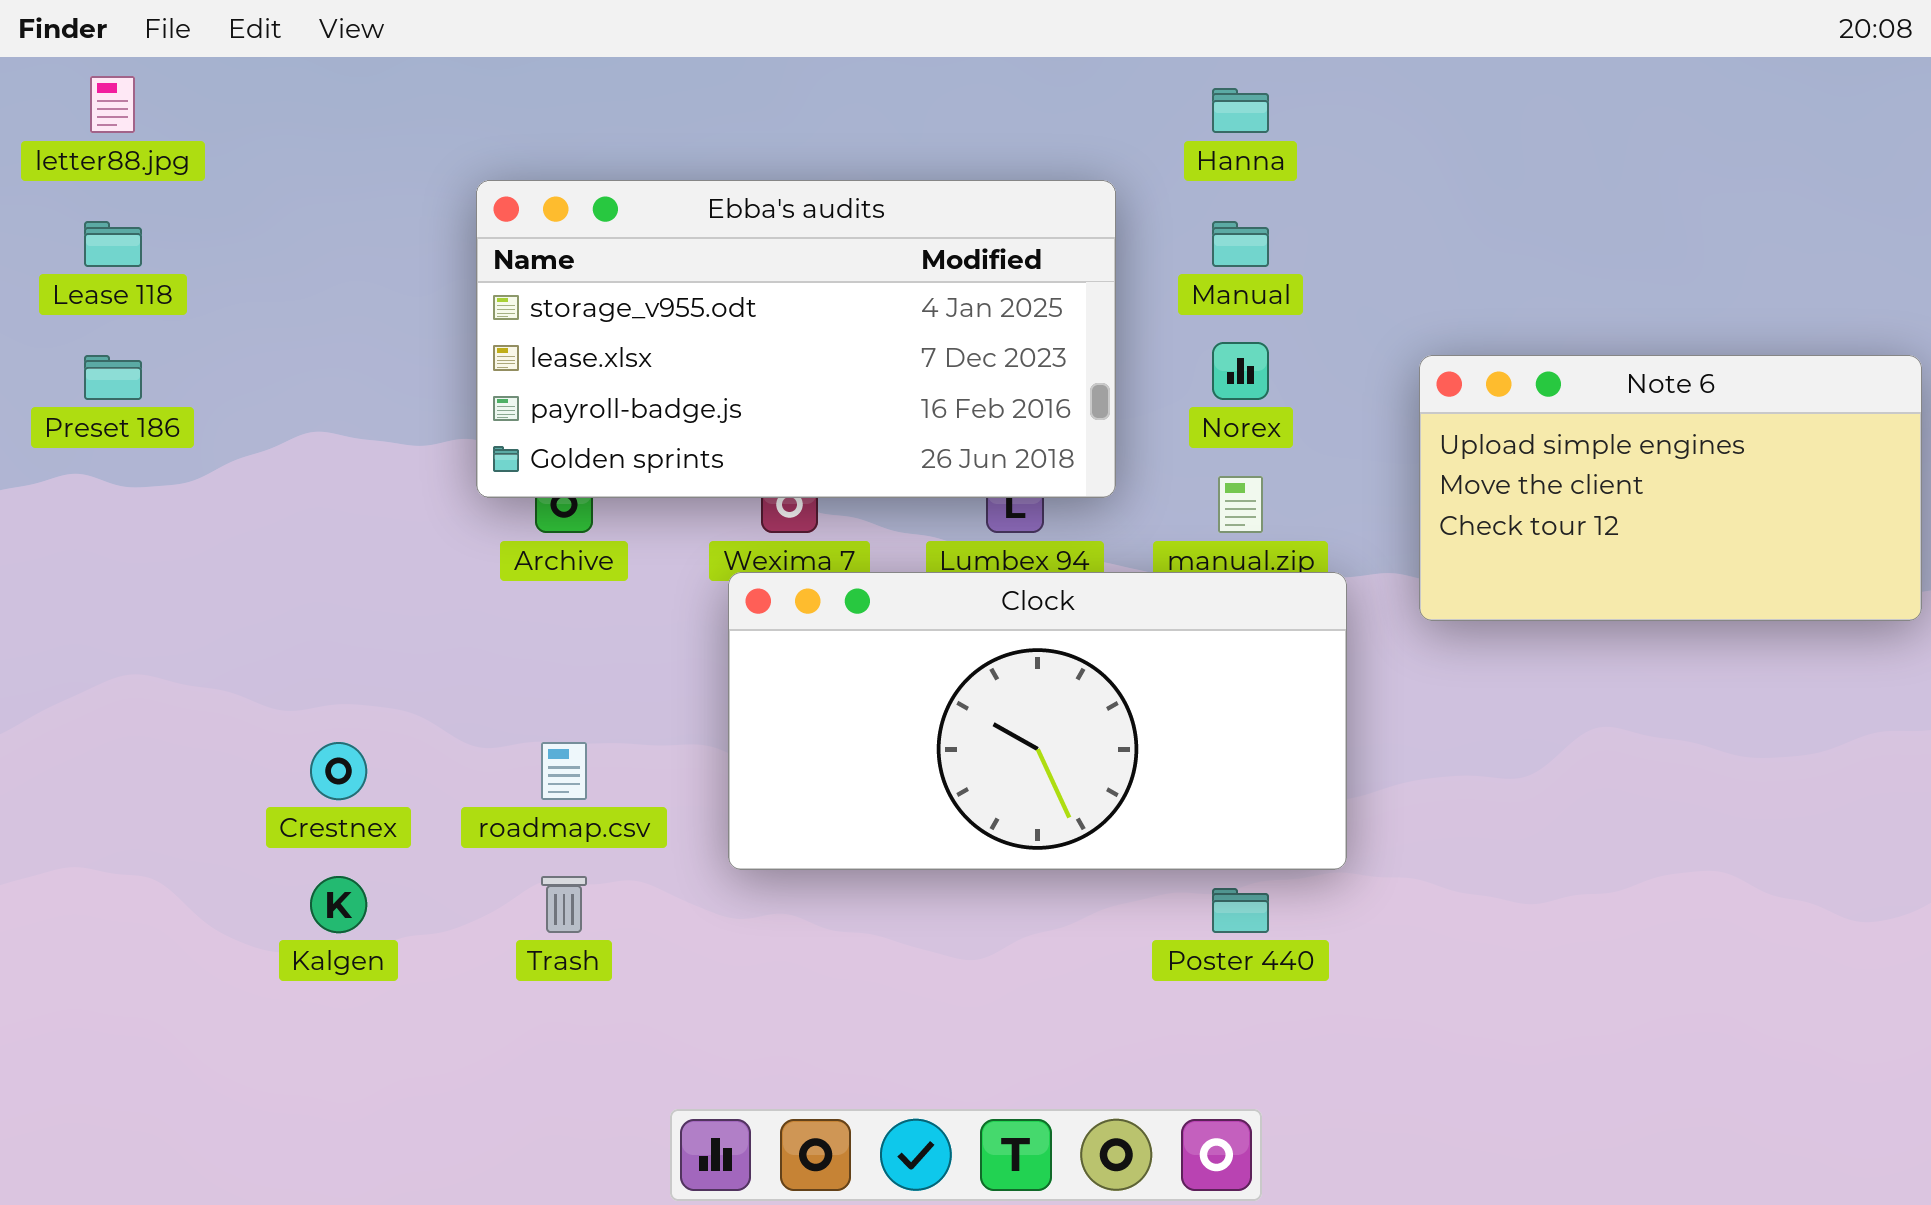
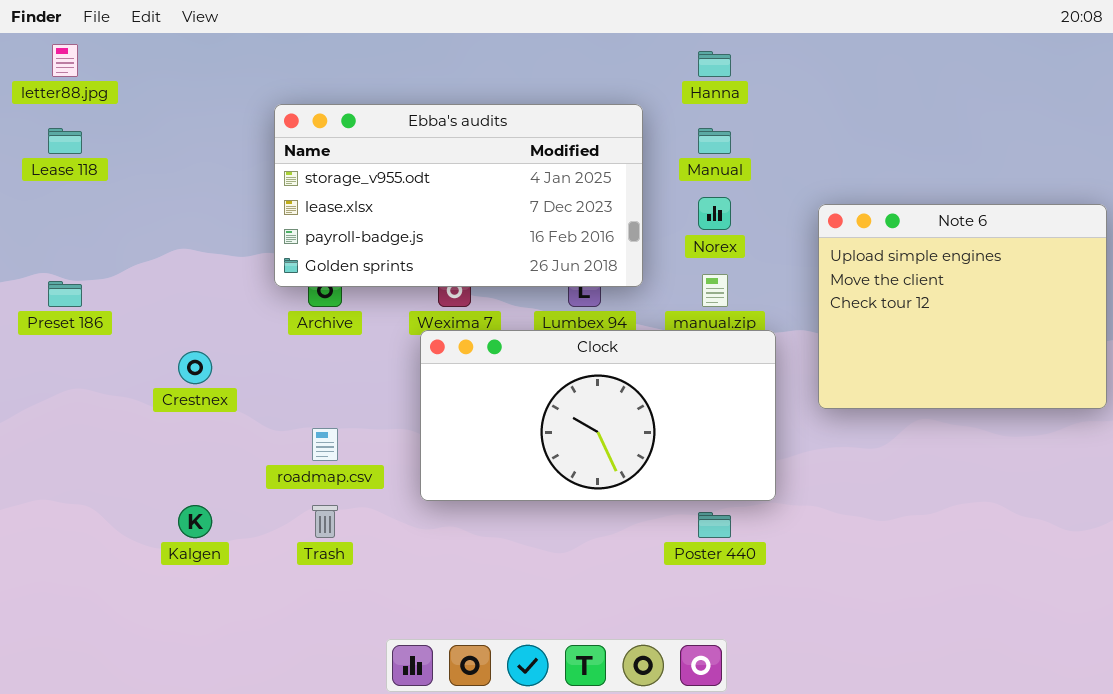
Preset 186: [84,355,142,400] -> [48,281,82,307], moved
Note 6: [1419,355,1922,621] -> [818,204,1107,409], resized
Crestnex: [310,742,367,800] -> [178,351,212,384], moved

